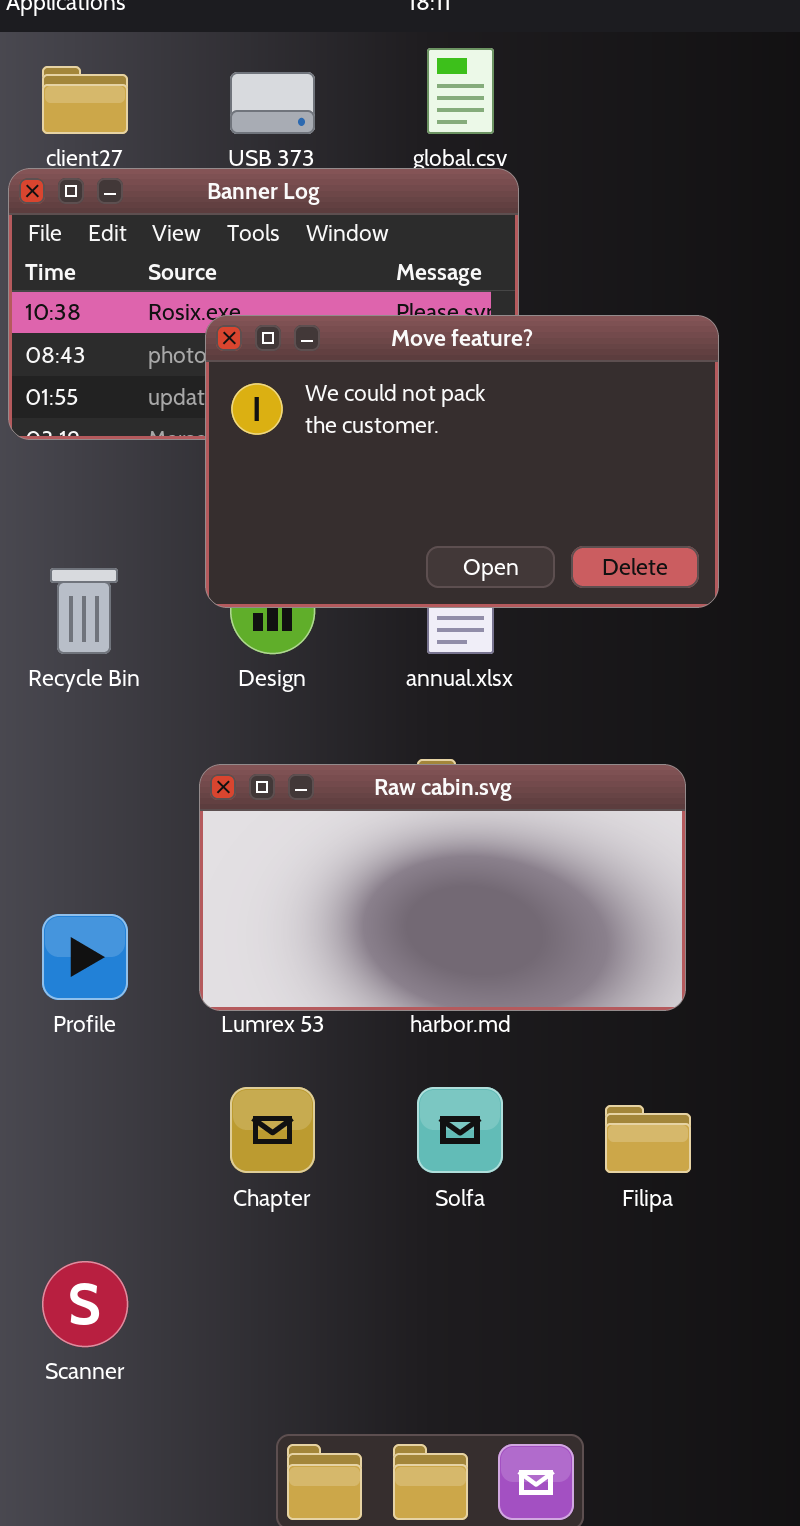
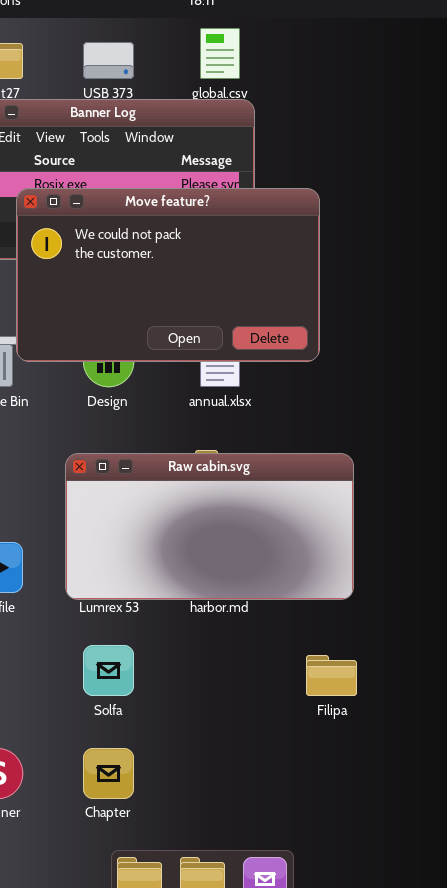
Move feature?: [205,315,719,608] -> [16,188,320,362], moved
Chapter: [230,1087,315,1173] -> [83,748,134,799], moved
Solfa: [417,1087,503,1173] -> [83,645,134,696], moved

